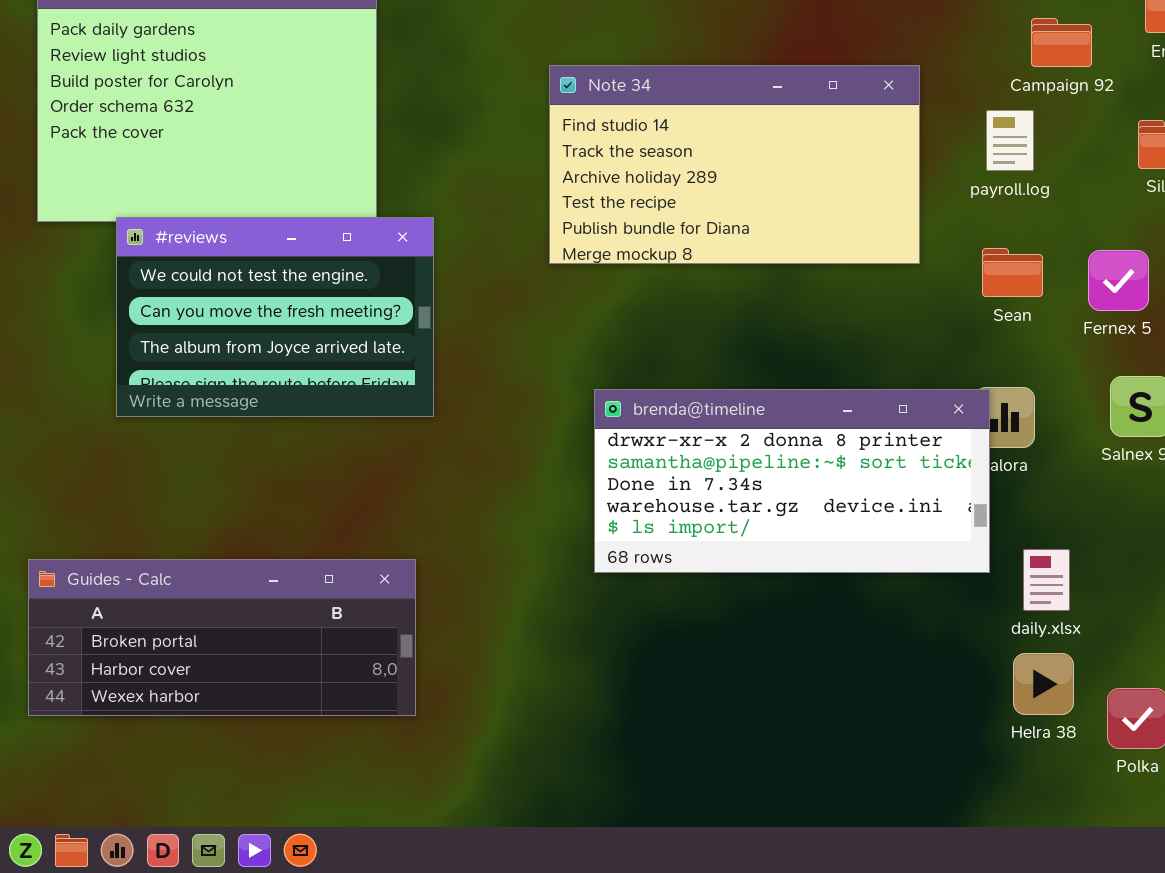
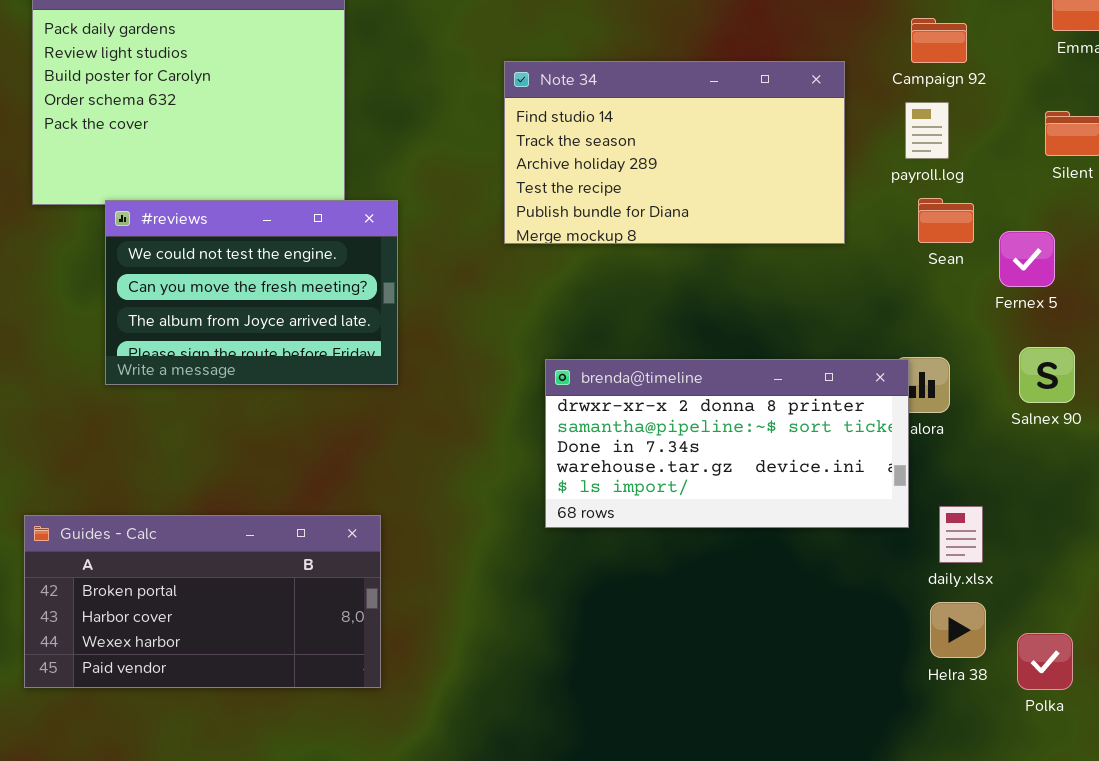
Campaign 92: [1031,18,1092,67] -> [911,18,967,63], moved
Sean: [982,248,1043,297] -> [918,198,974,243], moved
Guides - Calc: [28,559,416,716] -> [24,515,381,688], resized

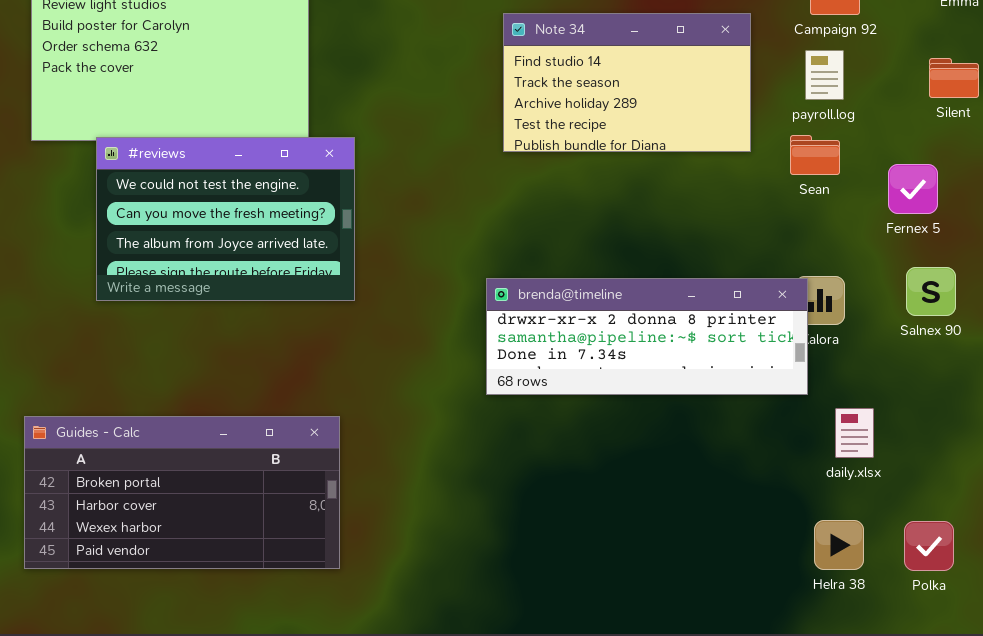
Note 34: [504,61,845,244] -> [503,13,751,152], resized
Sean: [918,198,974,243] -> [790,135,840,175], moved
brenda@timeline: [545,359,909,528] -> [486,278,808,395], resized
Helra 38: [930,602,986,658] -> [814,520,864,570], moved

